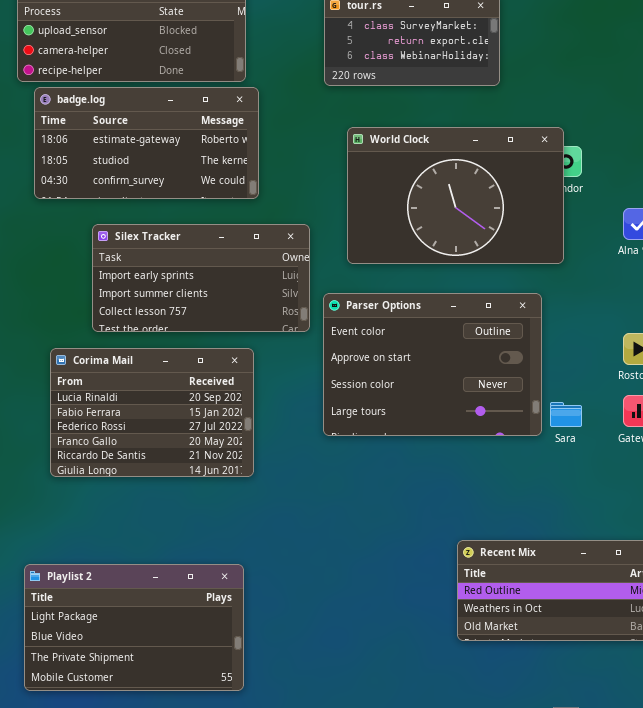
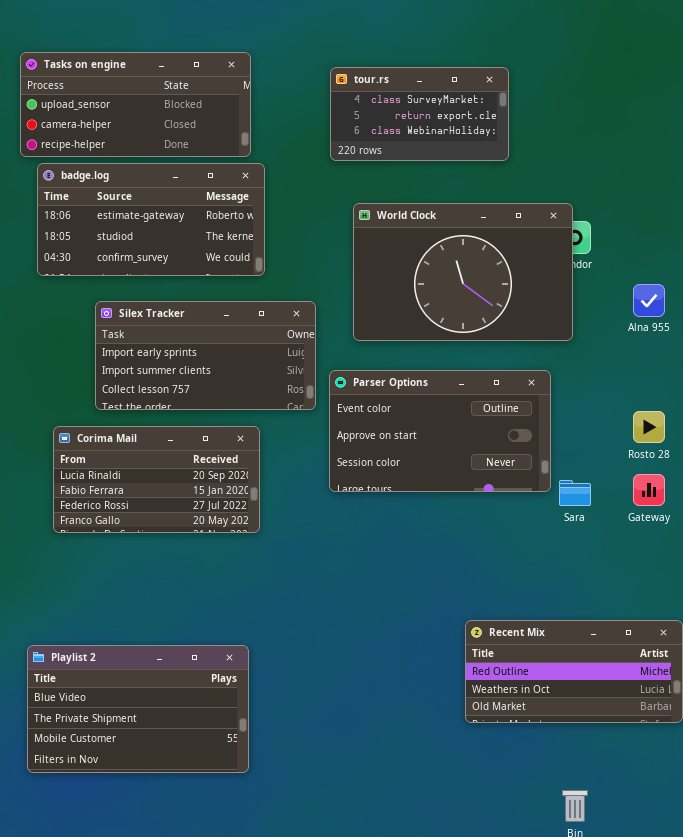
Parser Options: [323,293,542,436] -> [329,370,551,492], resized
Corima Mail: [50,348,254,477] -> [53,426,260,533], resized
Playlist 2: [24,564,244,691] -> [27,645,249,773], scrolled down 1 row

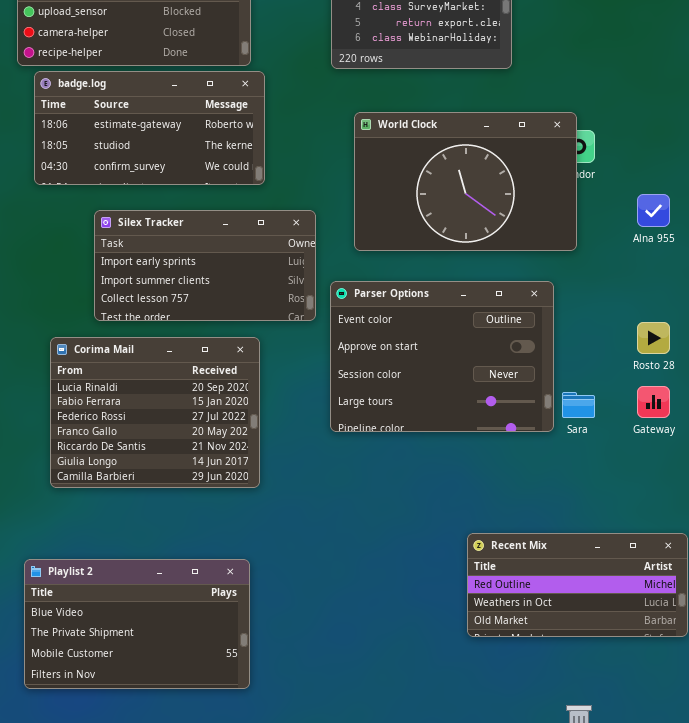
Parser Options: [329,370,551,492] -> [330,281,554,432], resized
Corima Mail: [53,426,260,533] -> [50,337,260,488], resized

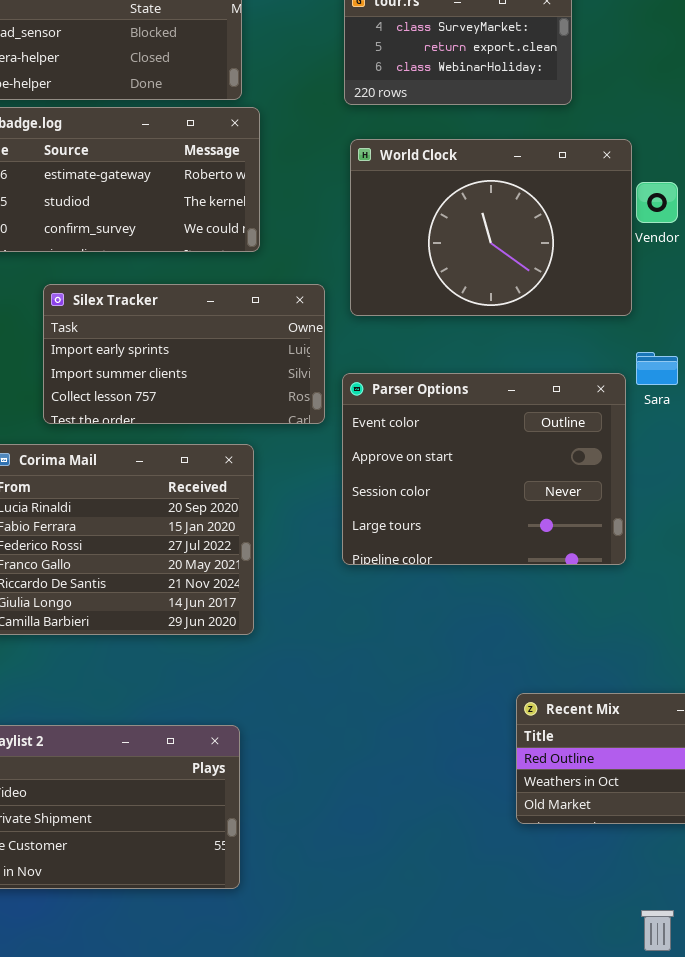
World Clock: [354,112,577,251] -> [350,139,632,316], moved
Sara: [562,392,595,418] -> [636,352,678,385], moved

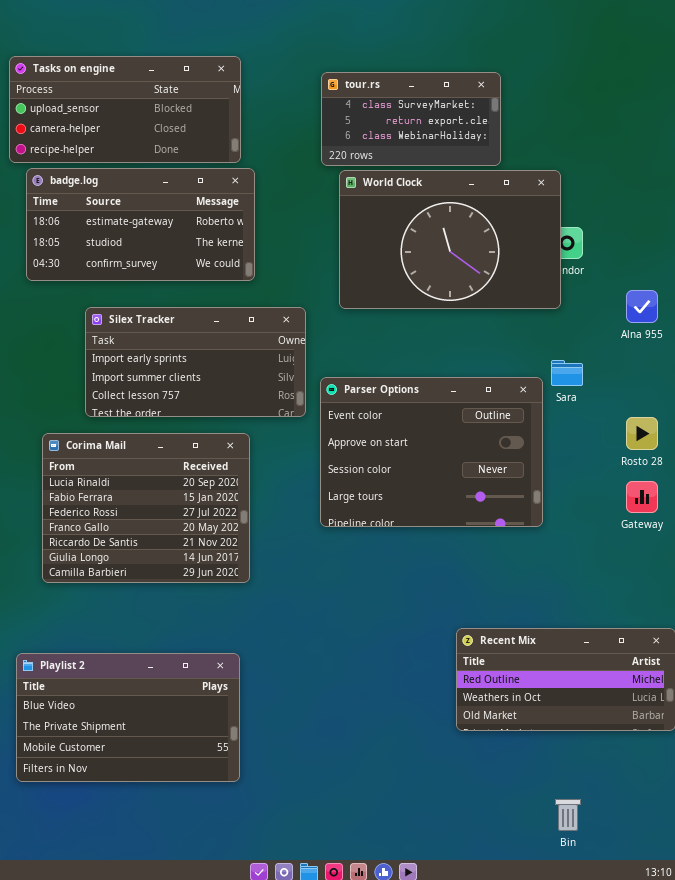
World Clock: [350,139,632,316] -> [339,170,561,309], moved

